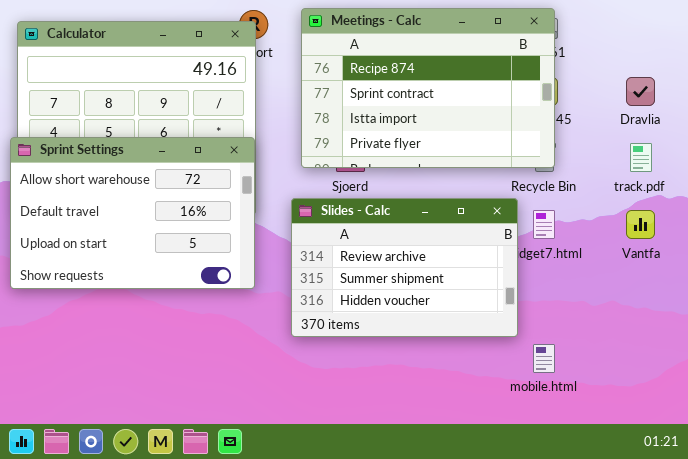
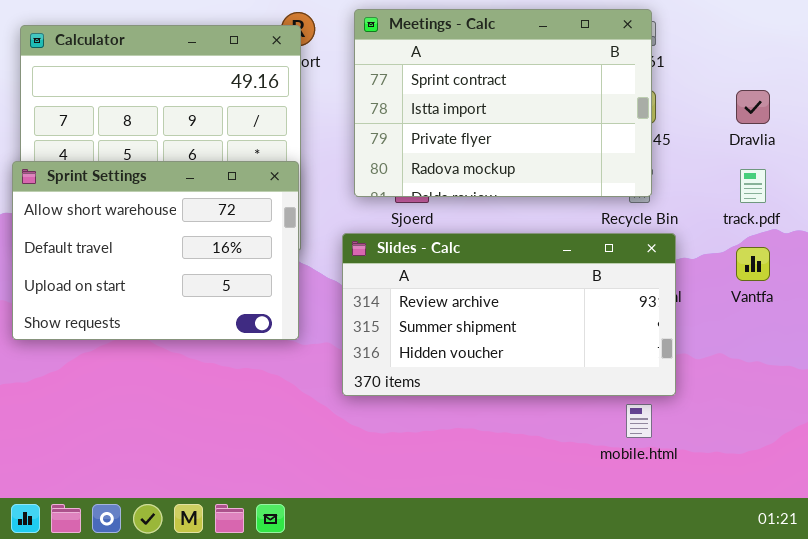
Meetings - Calc: [301,8,555,168] -> [354,9,652,197], scrolled down 1 row
Slides - Calc: [291,198,518,337] -> [342,233,676,396], resized

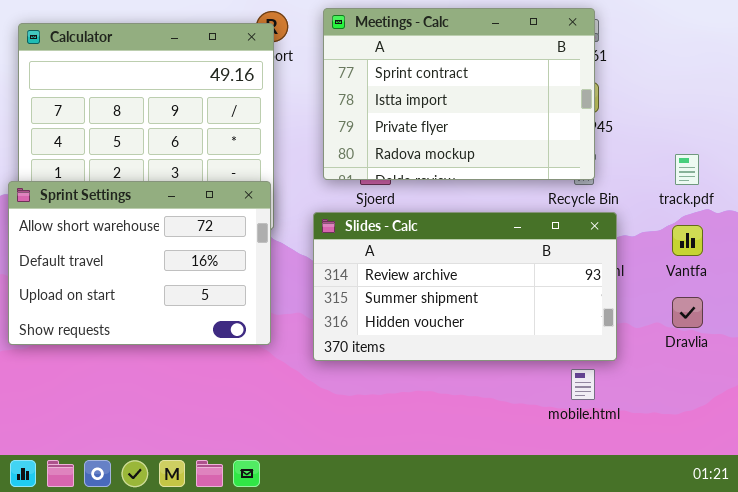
Dravlia: [736,90,770,124] -> [672,297,703,328], moved
Sprint Settings: [12,161,299,340] -> [8,181,271,345], moved

